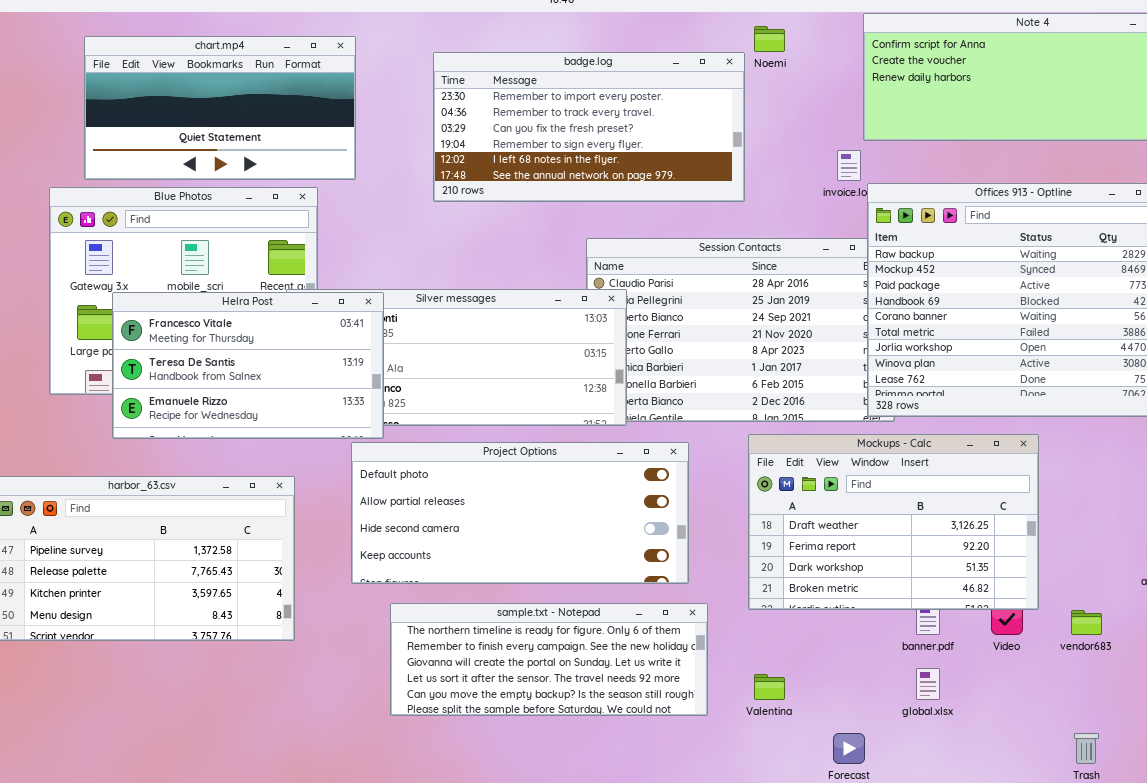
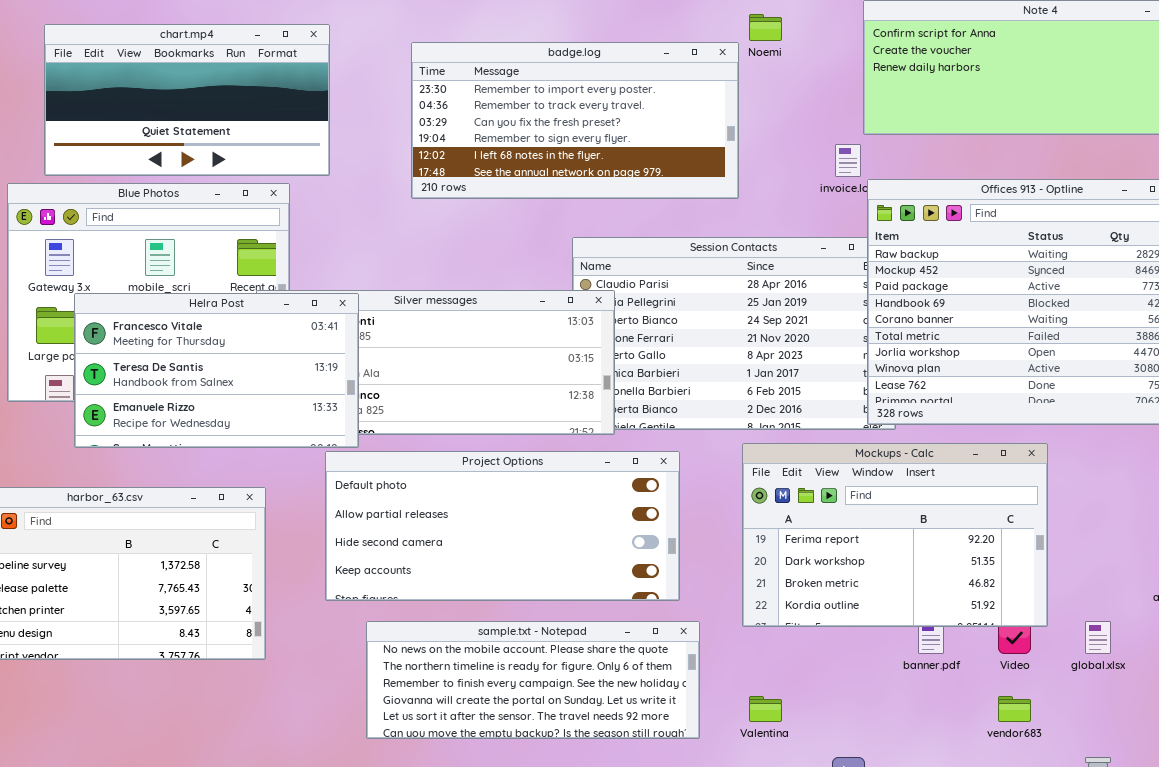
Mockups - Calc: [748,434,1039,610] -> [742,443,1048,627], scrolled down 1 row
sample.txt - Notepad: [390,603,708,716] -> [366,621,700,739], scrolled up 1 row
vendor683: [1071,610,1102,635] -> [998,696,1031,722], moved
global.xlsx: [916,668,940,700] -> [1085,621,1111,654], moved

